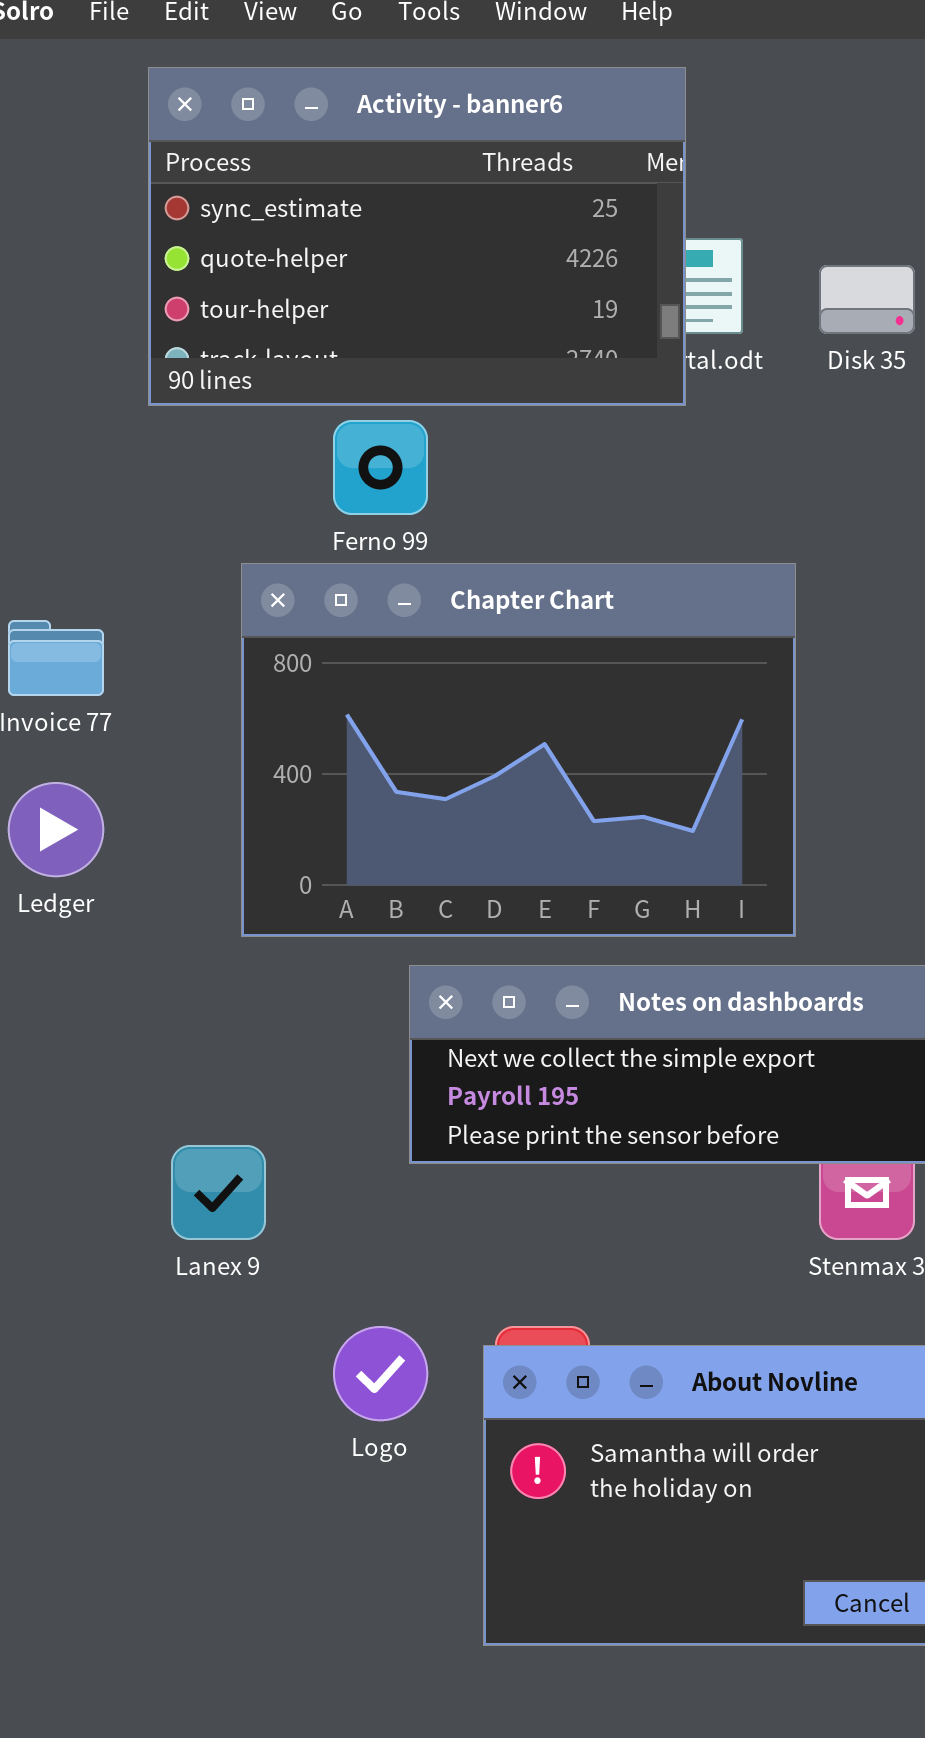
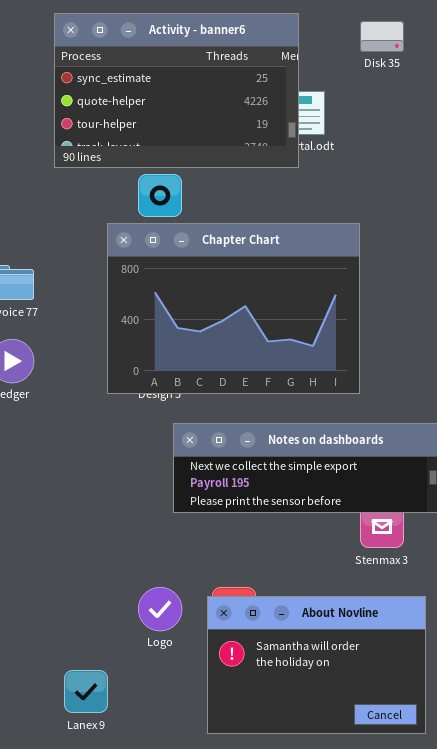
Disk 35: [819,265,915,334] -> [360,21,404,52], moved
Chapter Chart: [241,563,796,937] -> [107,223,360,394], moved
Lanex 9: [171,1145,266,1240] -> [64,670,108,713], moved

